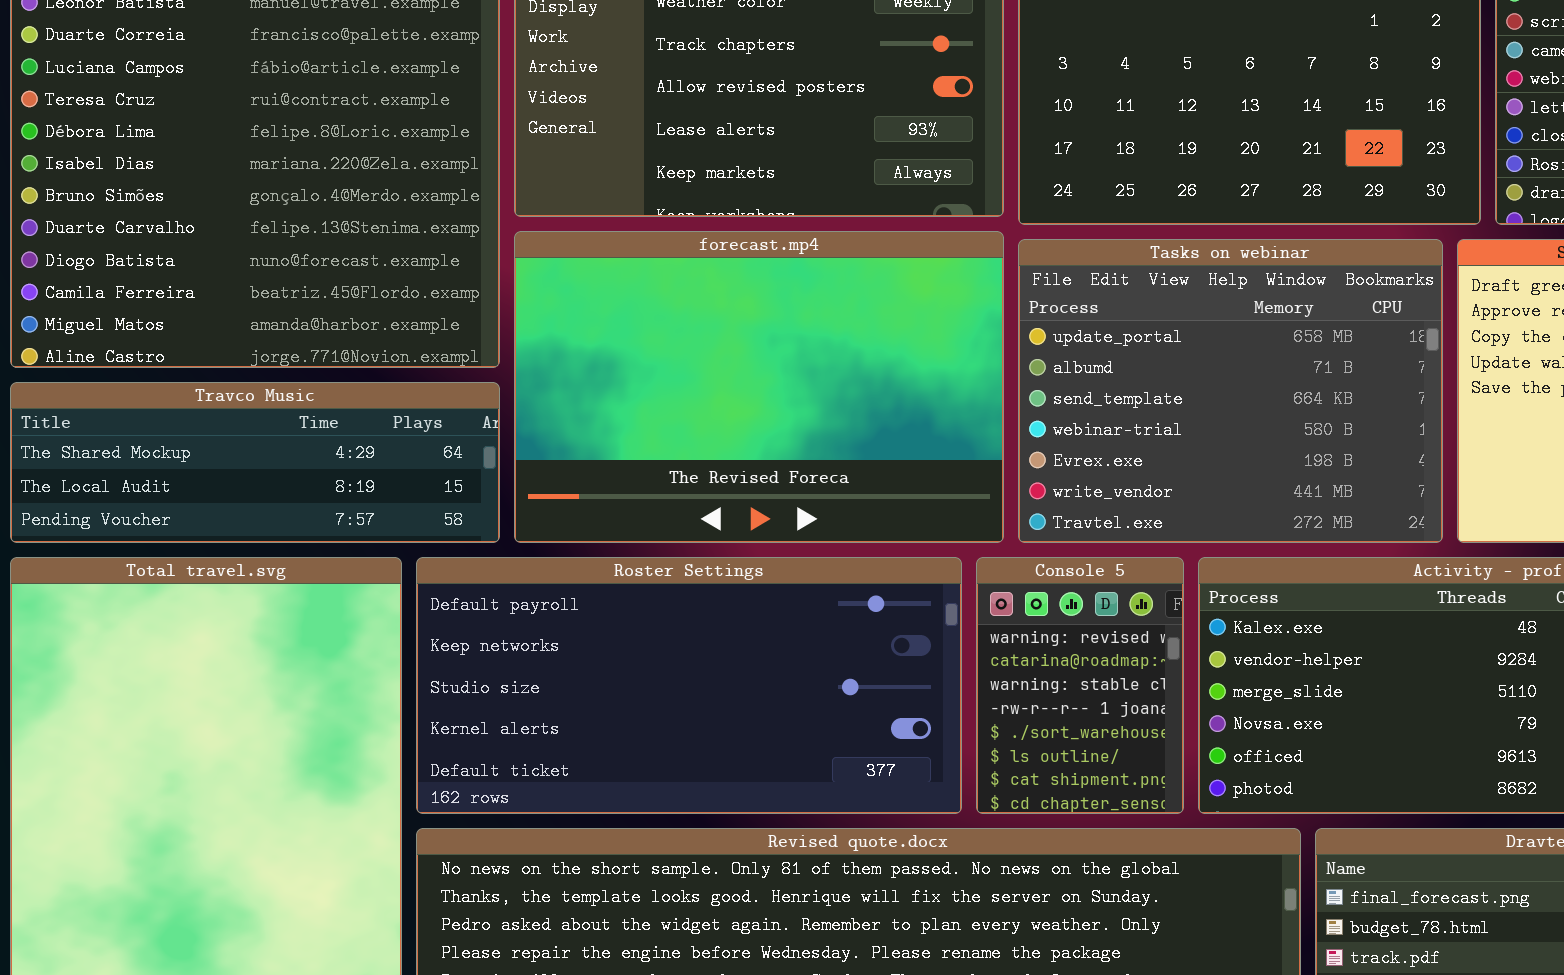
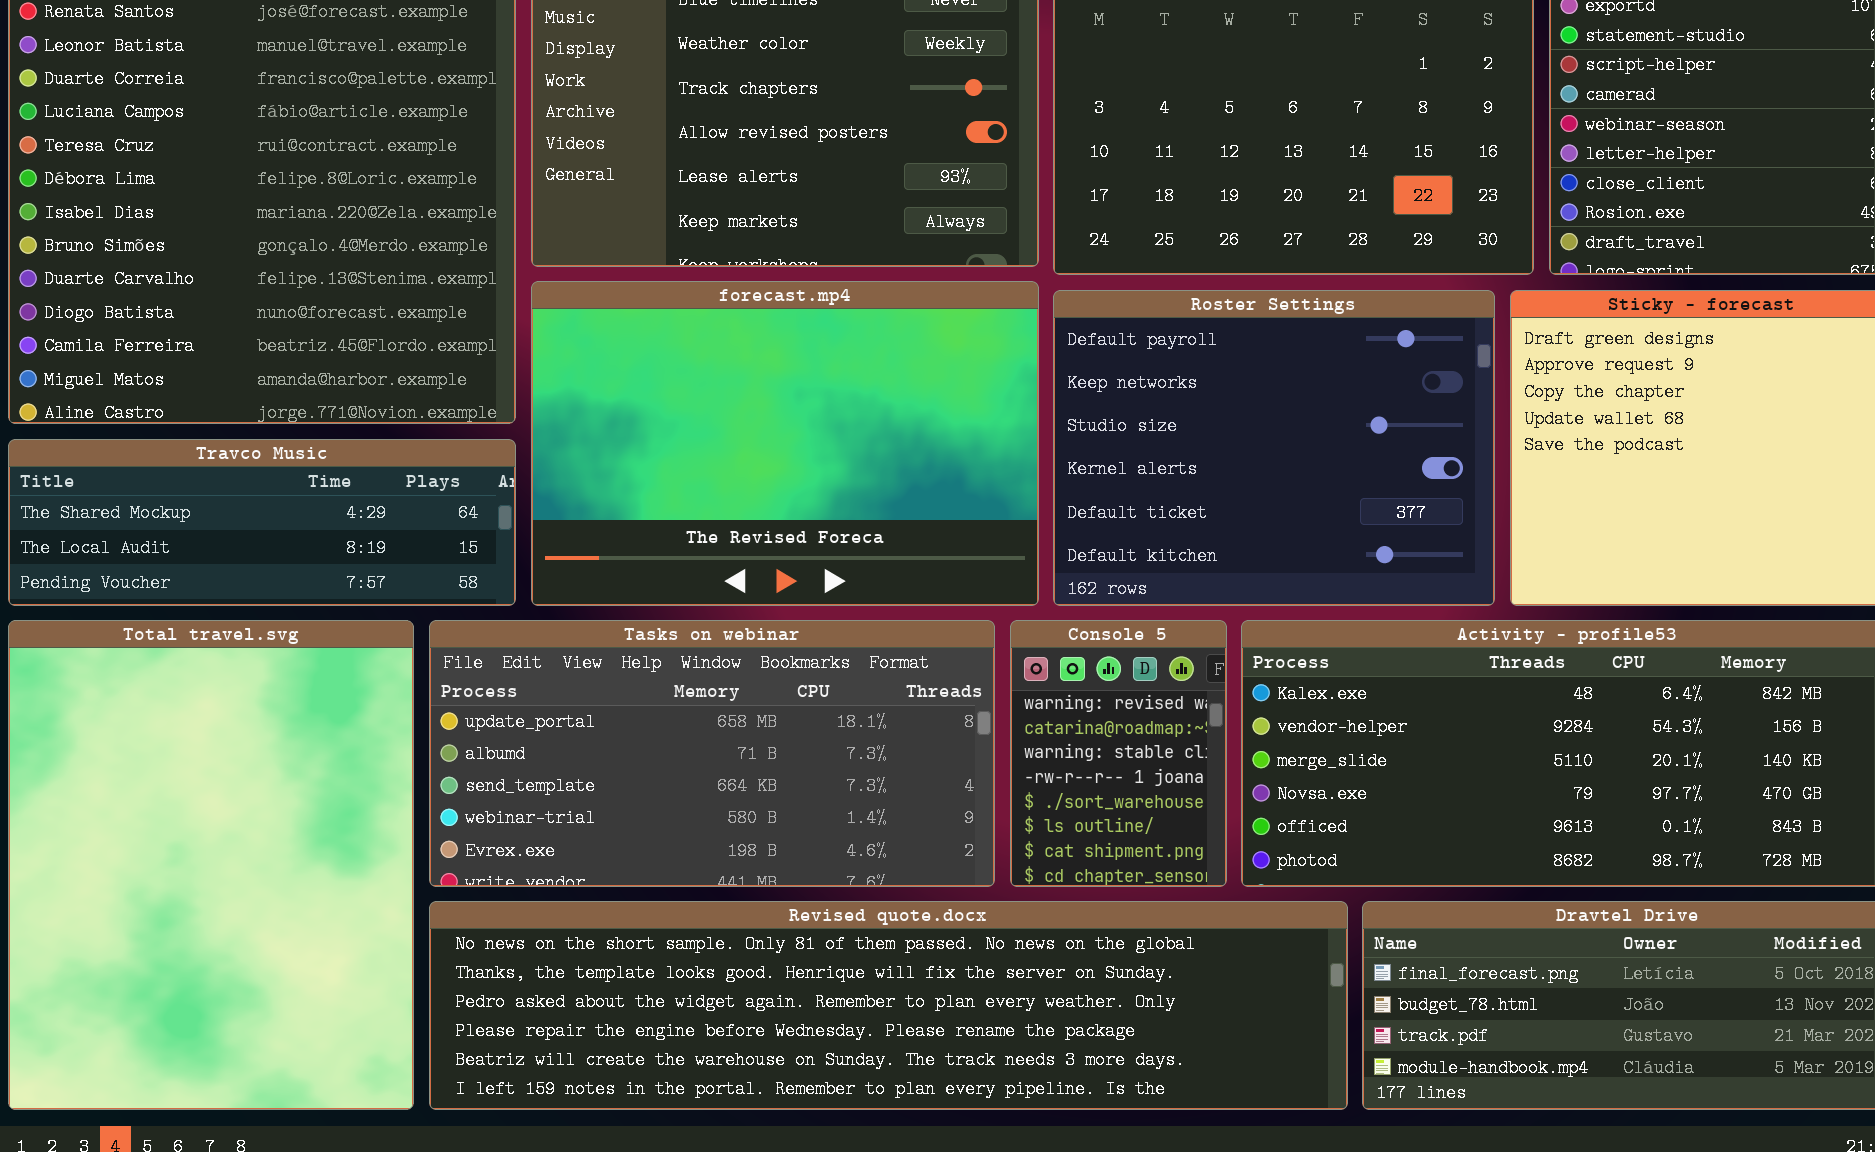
Tasks on webinar: [1018,239,1443,543] -> [429,620,995,887], moved, resized
Roster Settings: [416,557,962,814] -> [1053,290,1495,606], moved, resized

